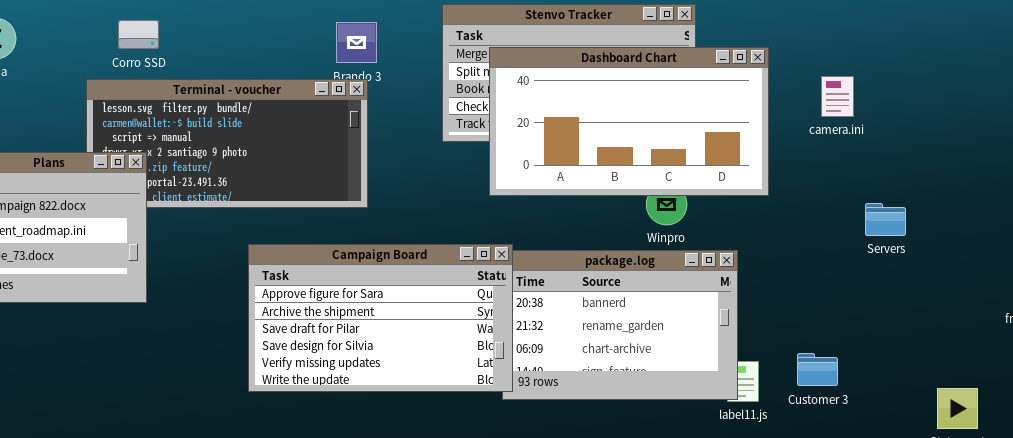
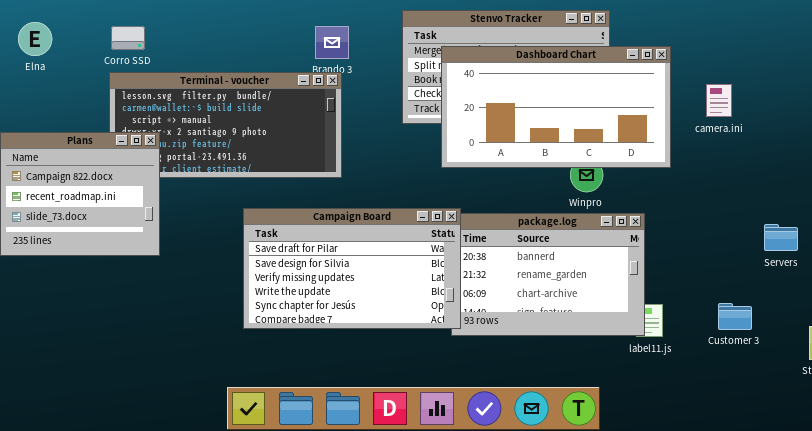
Corro SSD: [118,20,159,49] -> [111,26,145,50], moved
camera.ini: [821,76,854,117] -> [706,84,732,117], moved
Servers: [865,203,906,236] -> [764,224,798,251], moved
Campaign Board: [248,244,513,392] -> [243,208,461,329], scrolled down 2 rows
Customer 3: [797,353,838,386] -> [718,303,752,330], moved

